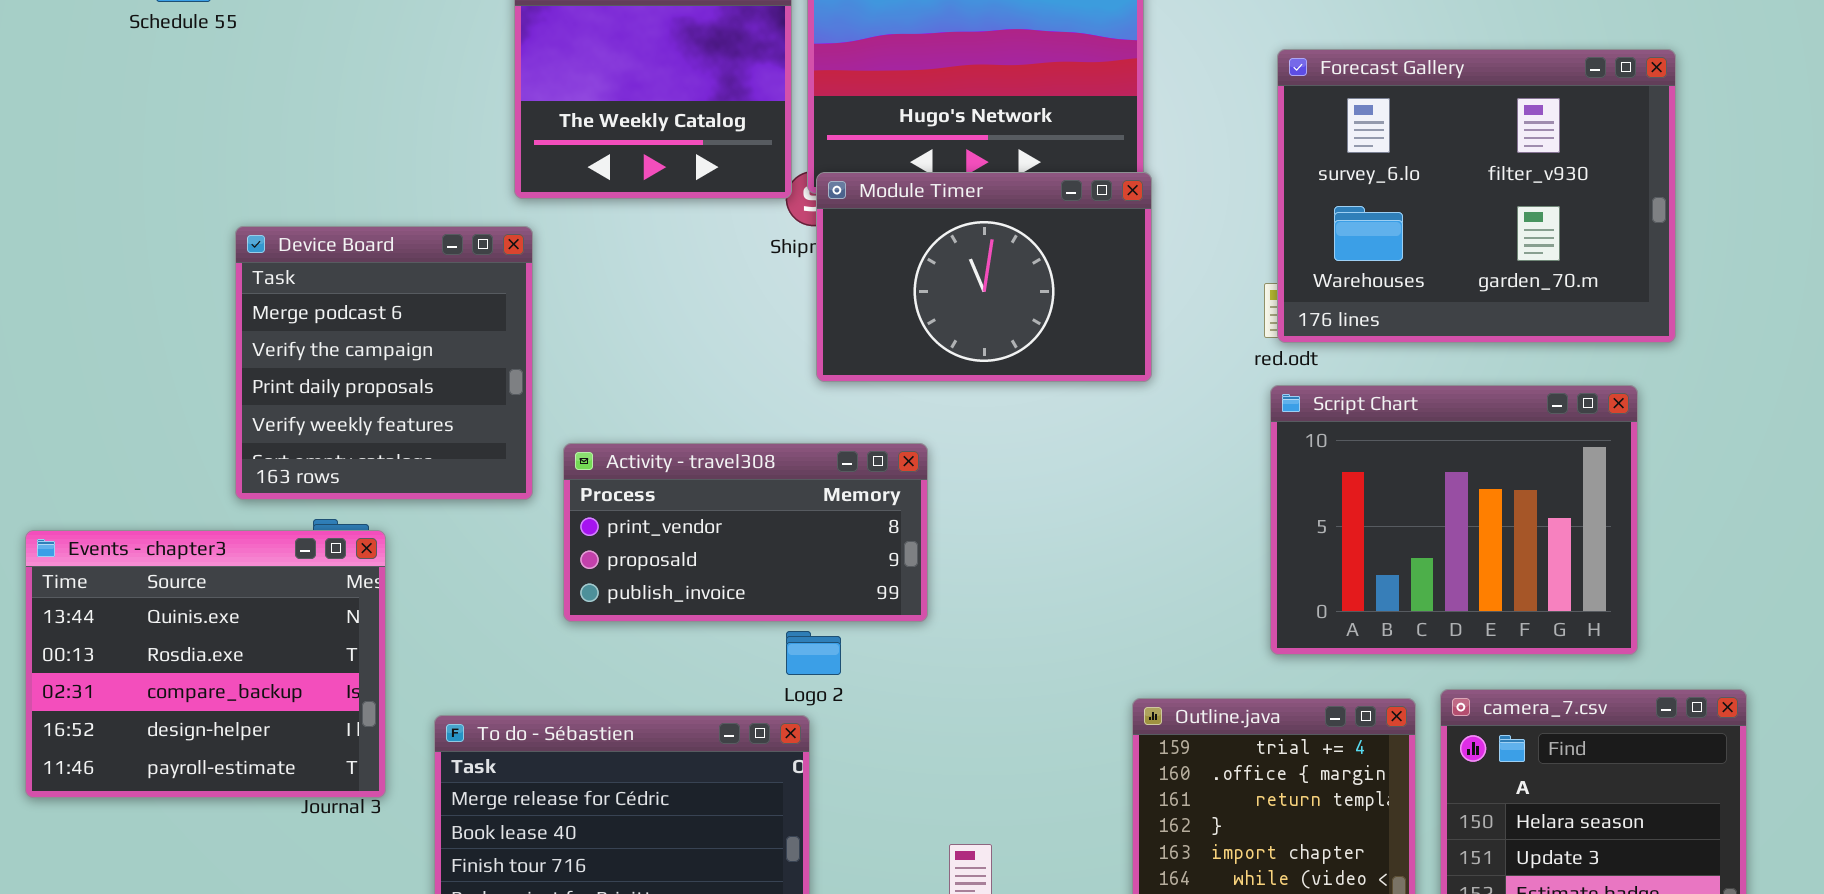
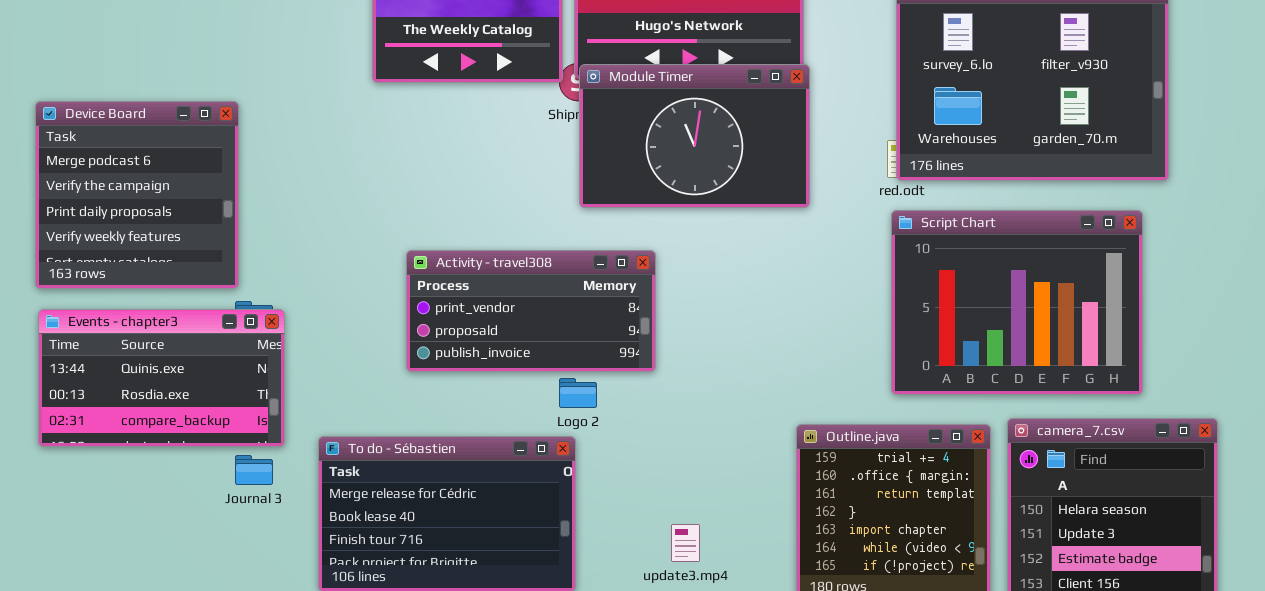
Device Board: [235,226,533,500] -> [35,101,239,289], moved
Events - chapter3: [25,530,386,798] -> [38,309,285,447], resized

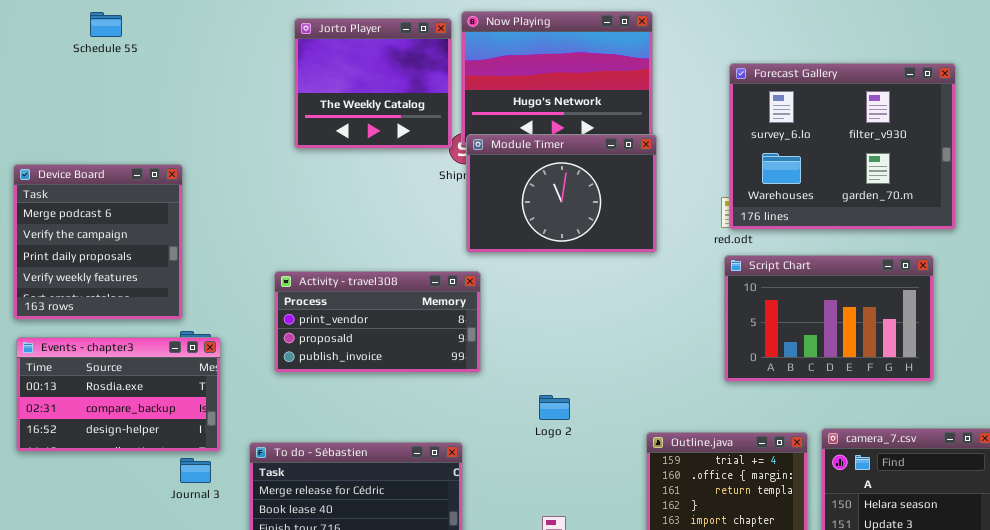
Script Chart: [891,210,1143,395] -> [724,255,934,382], resized
Activity - travel308: [406,250,656,372] -> [274,271,481,373], moved
Events - chapter3: [38,309,285,447] -> [16,337,221,452], scrolled down 1 row
Logo 2: [559,378,597,408] -> [539,395,570,420], moved

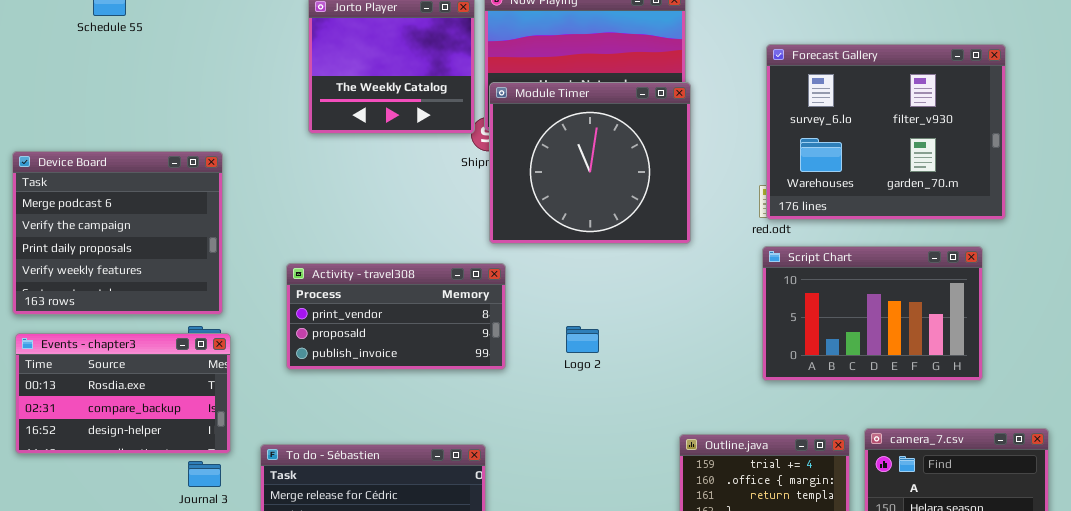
Module Timer: [466,134,657,253] -> [489,82,691,244], resized
Device Board: [13,164,183,320] -> [12,151,223,315], resized
Logo 2: [539,395,570,420] -> [566,326,599,353], moved

